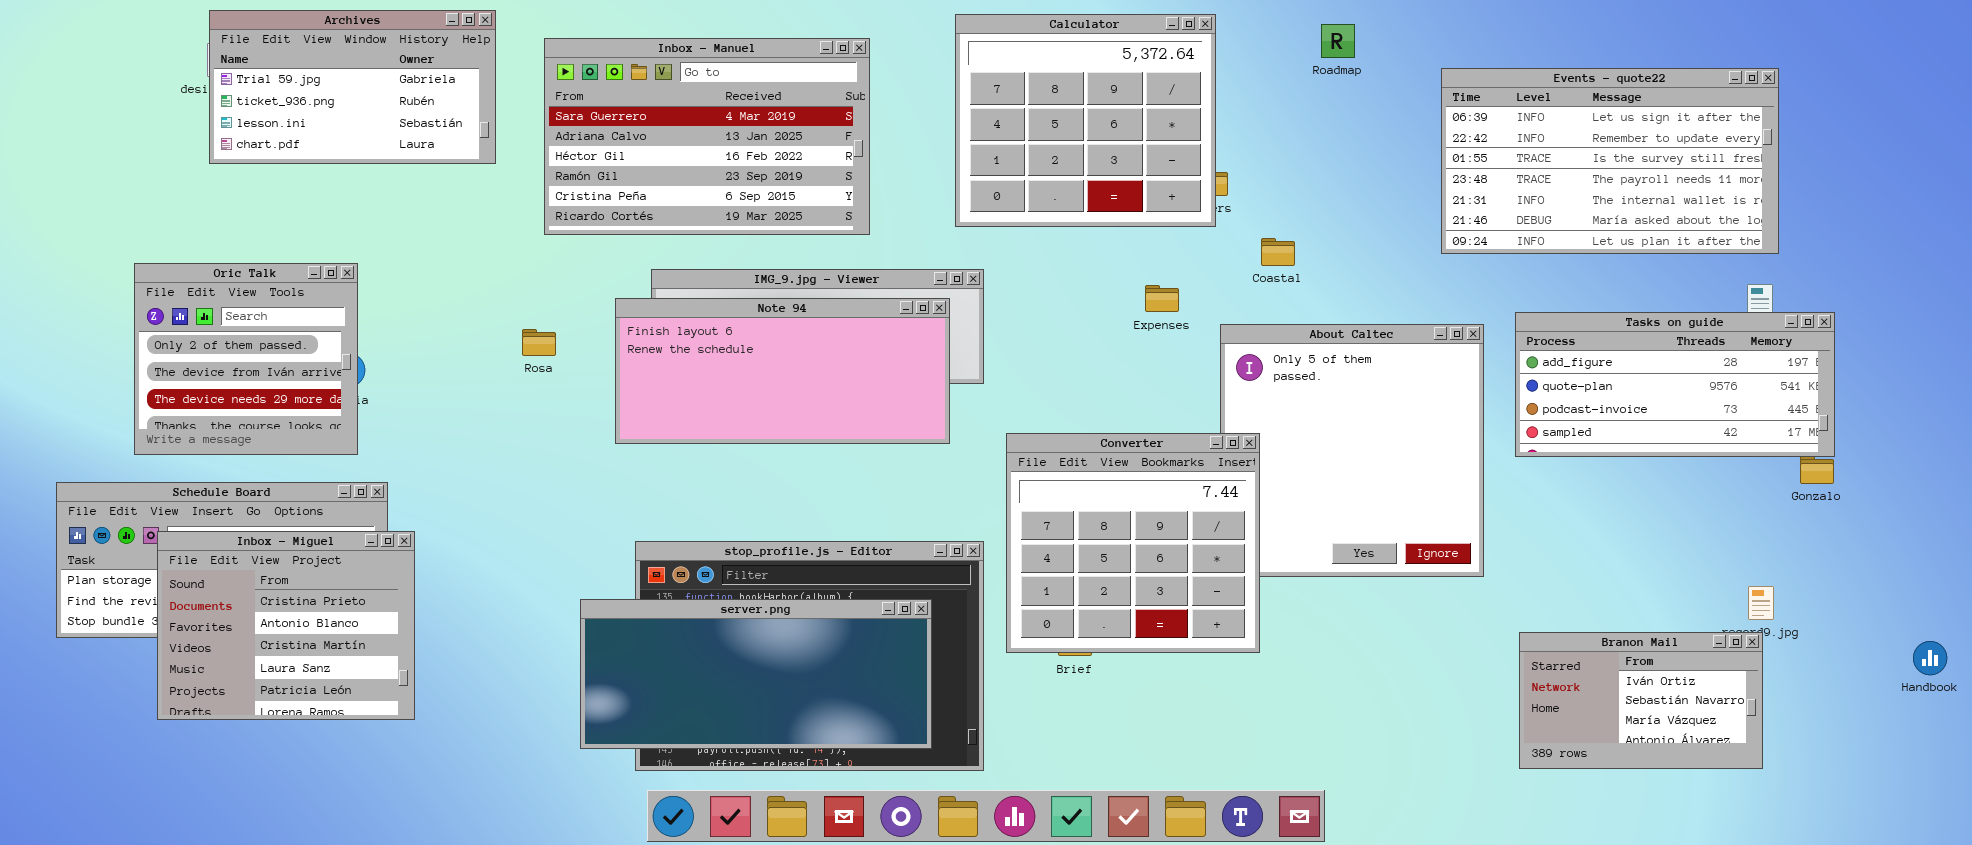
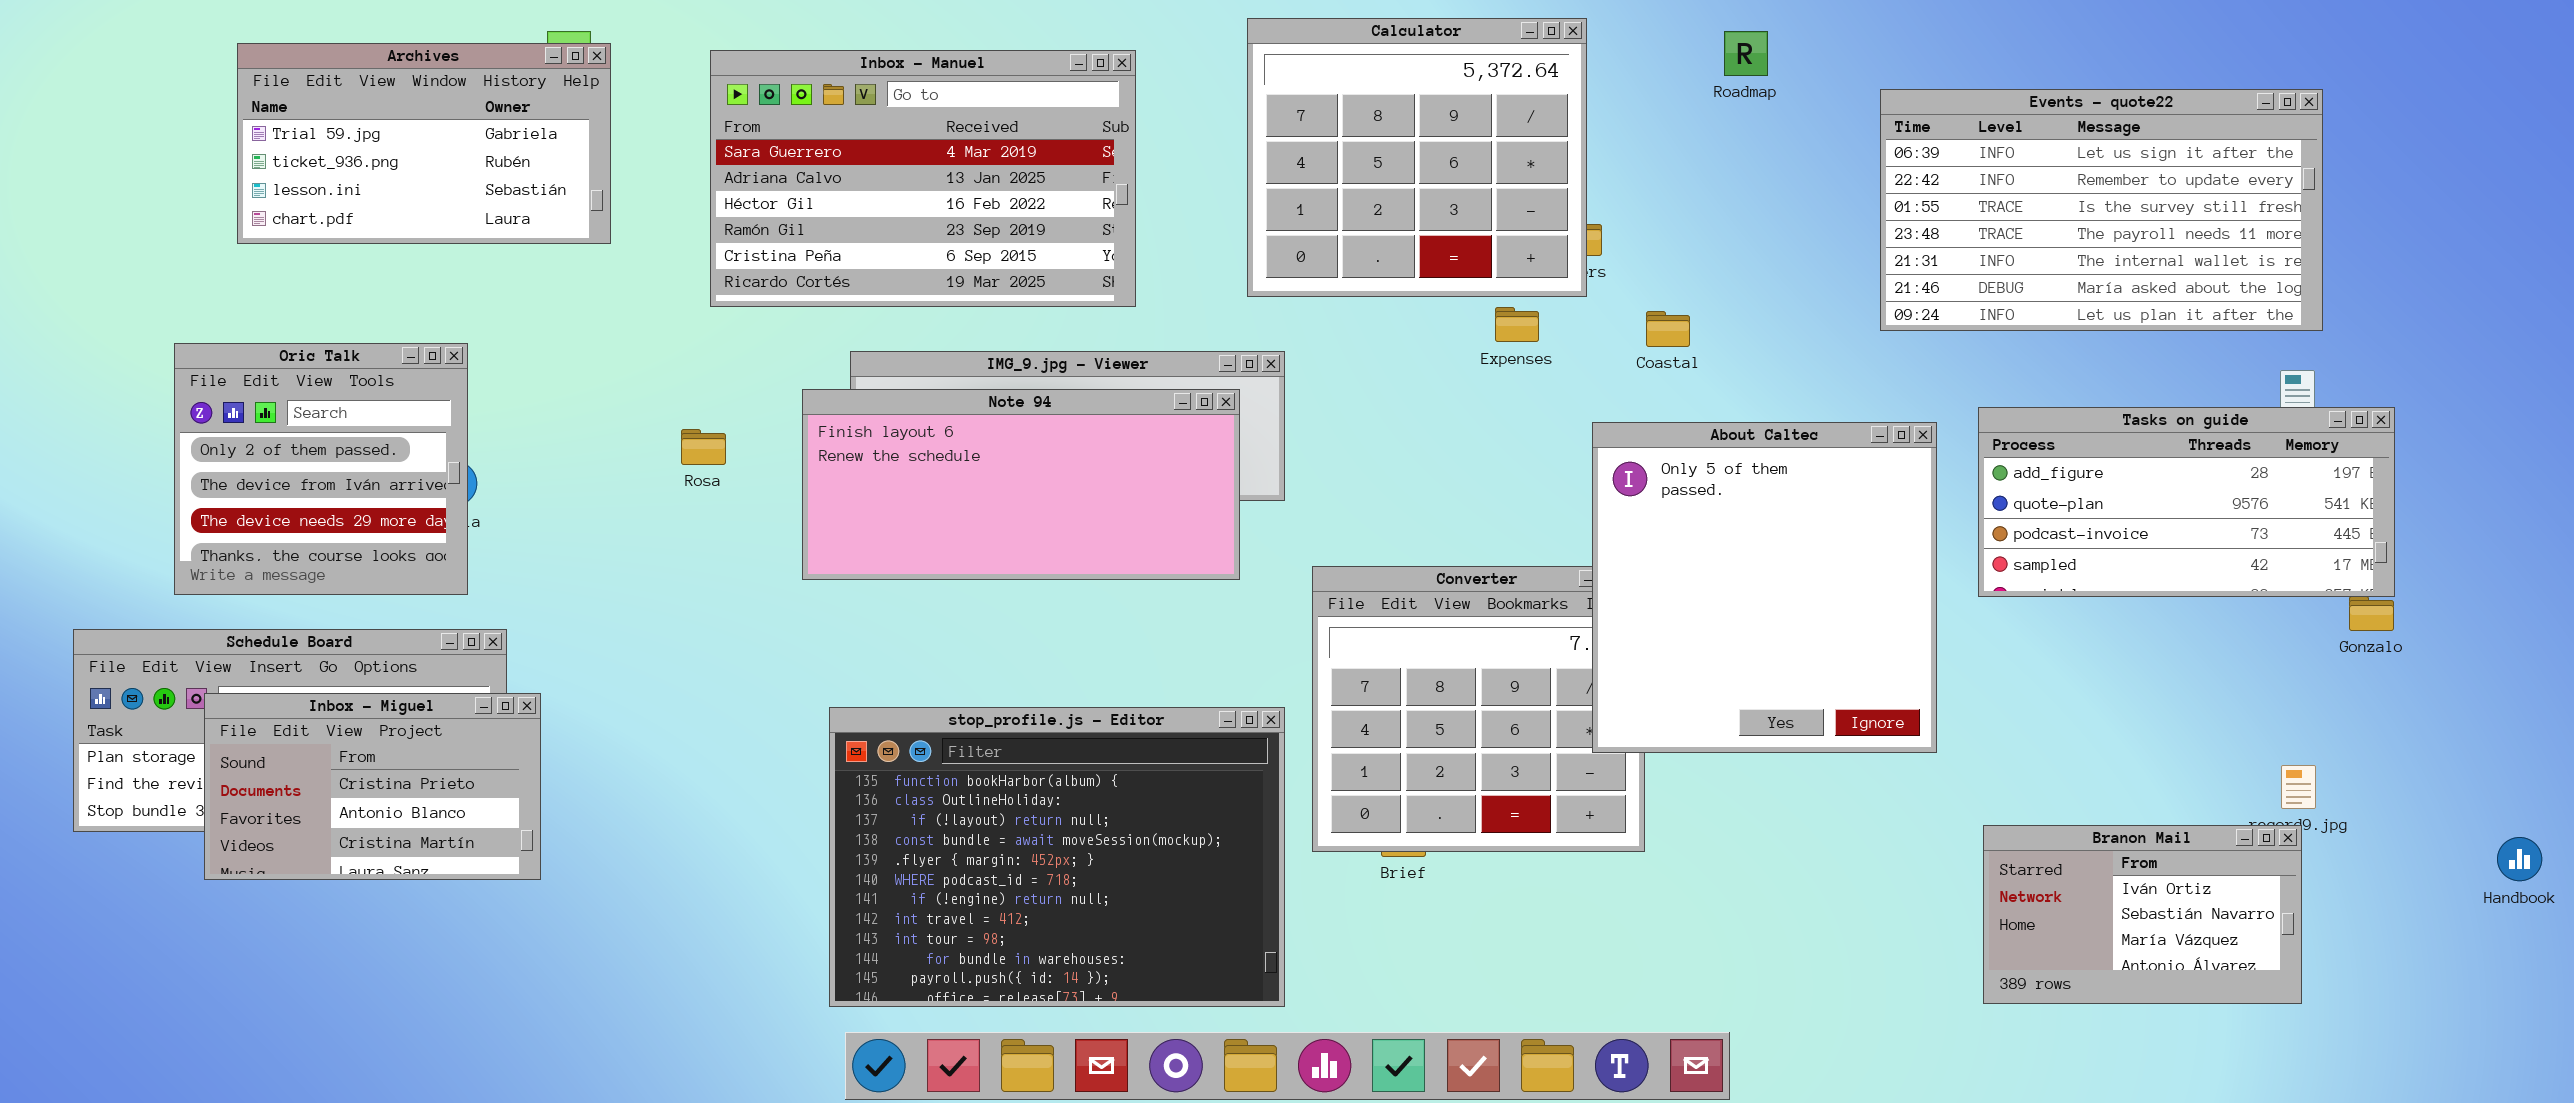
Archives: [209,10,496,164] -> [237,43,611,244], moved
Expenses: [1145,285,1179,312] -> [1495,307,1539,342], moved
About Caltec: [1220,324,1484,577] -> [1592,422,1937,753], raised
Inbox - Miguel: [157,531,415,720] -> [204,693,541,880], resized
server.png: [580,599,932,749] -> none, closed

